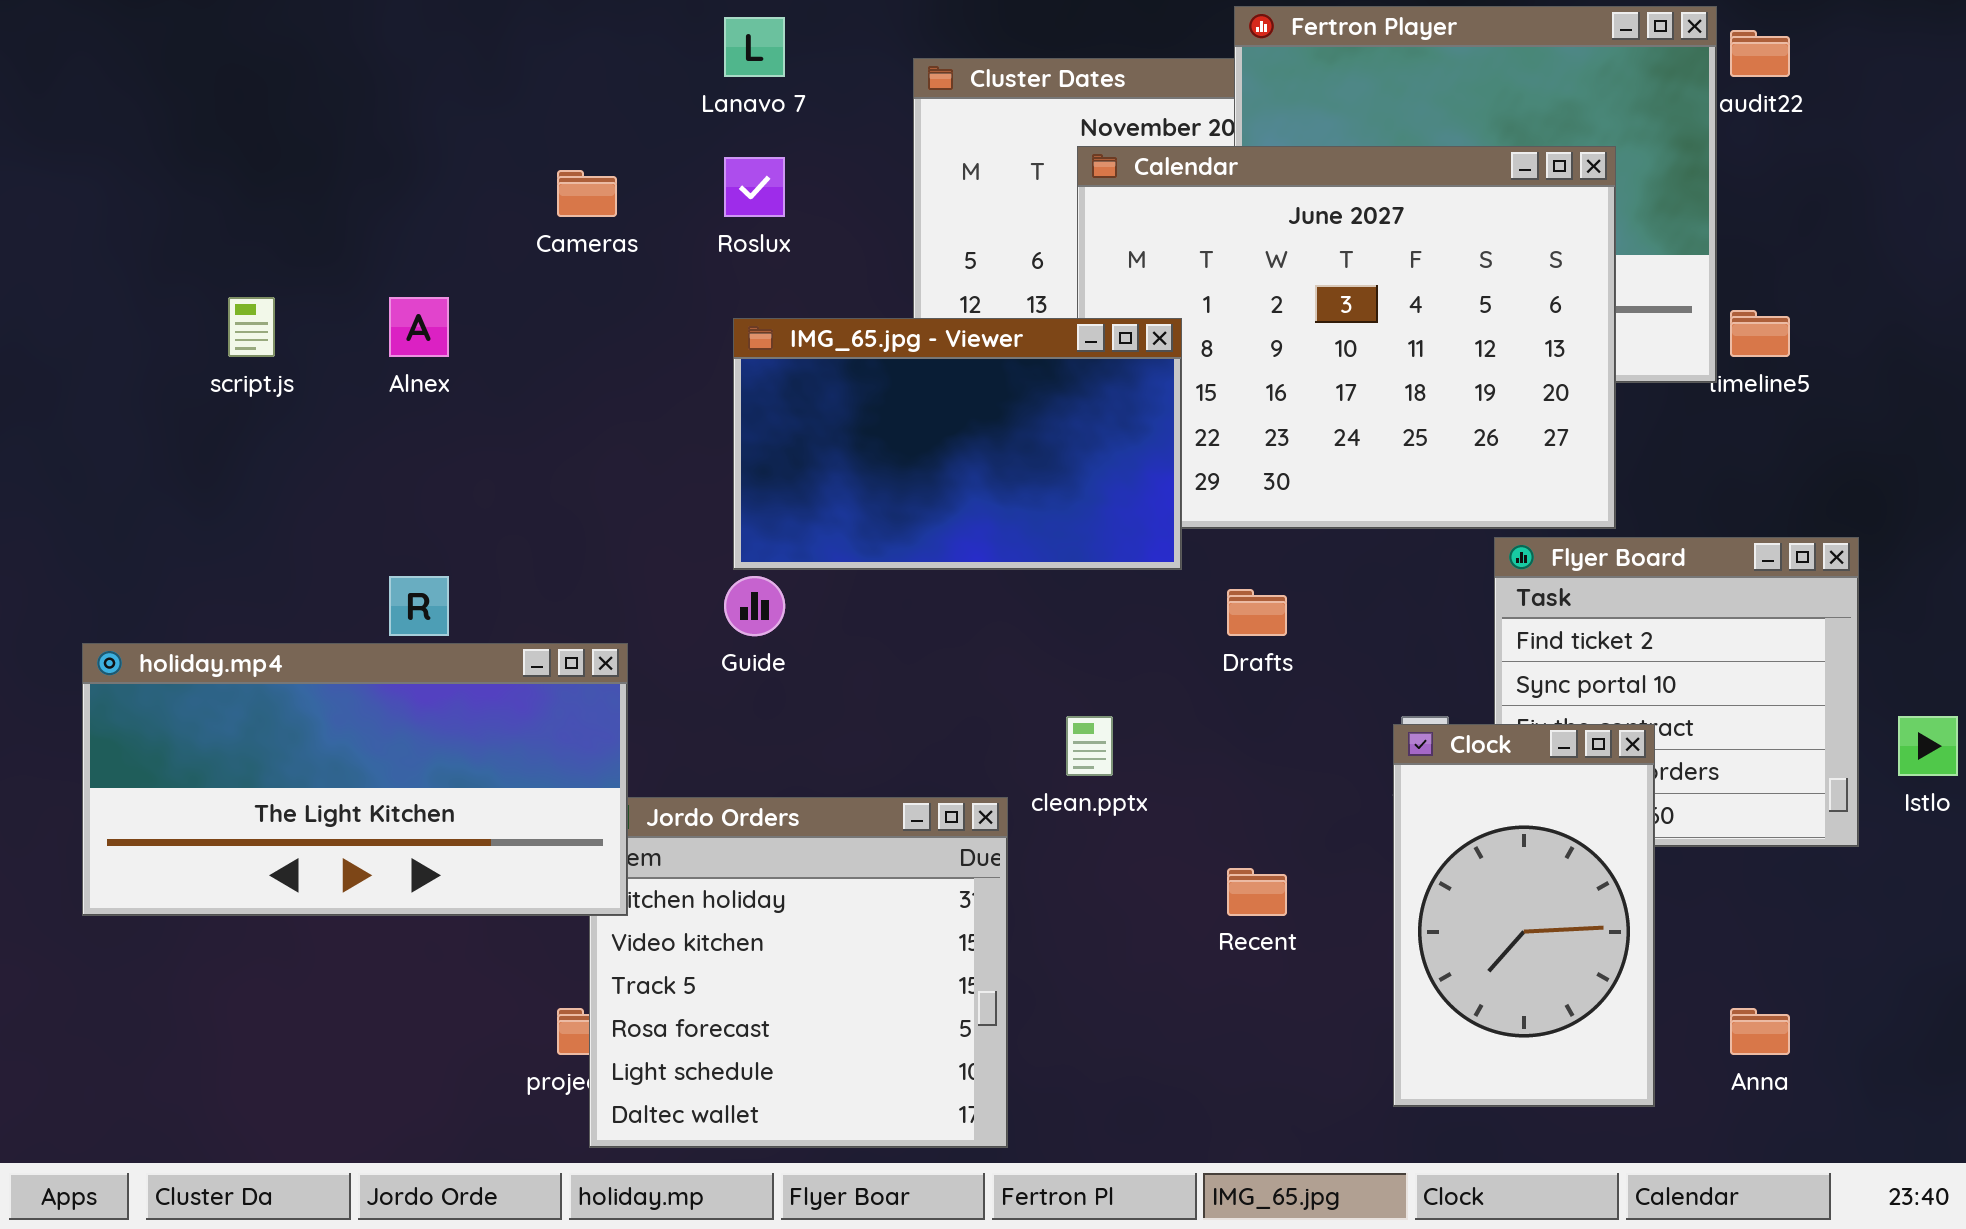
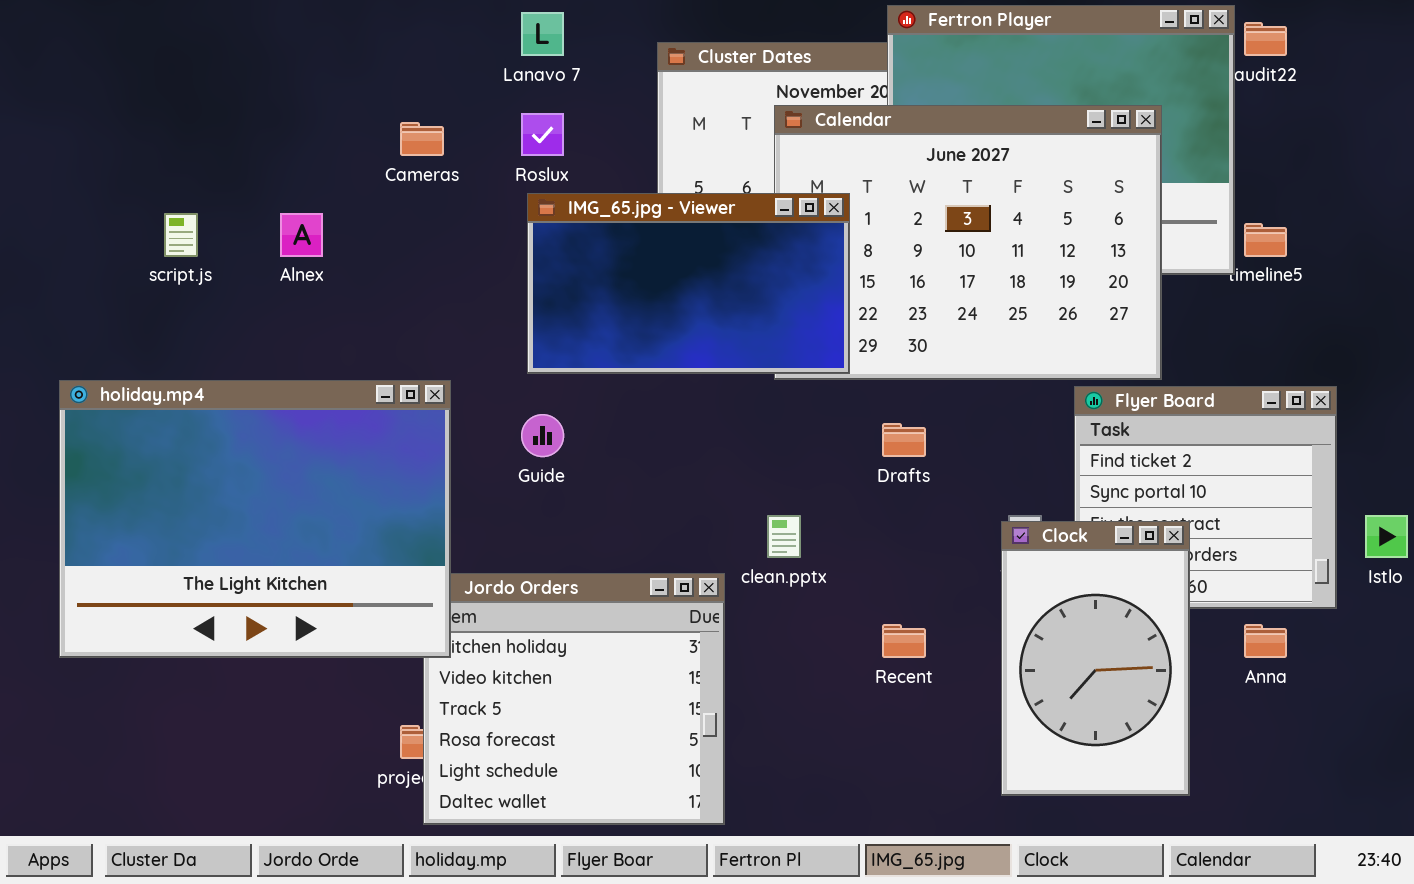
IMG_65.jpg - Viewer: [733,318,1182,570] -> [527,193,850,374], moved
holiday.mp4: [82,643,628,916] -> [59,380,451,658], resized
Anna: [1730,1008,1790,1055] -> [1244,624,1287,658], moved

